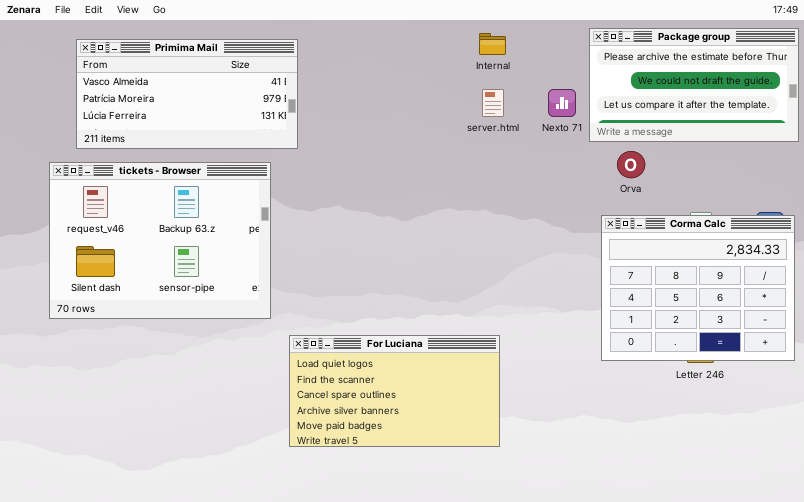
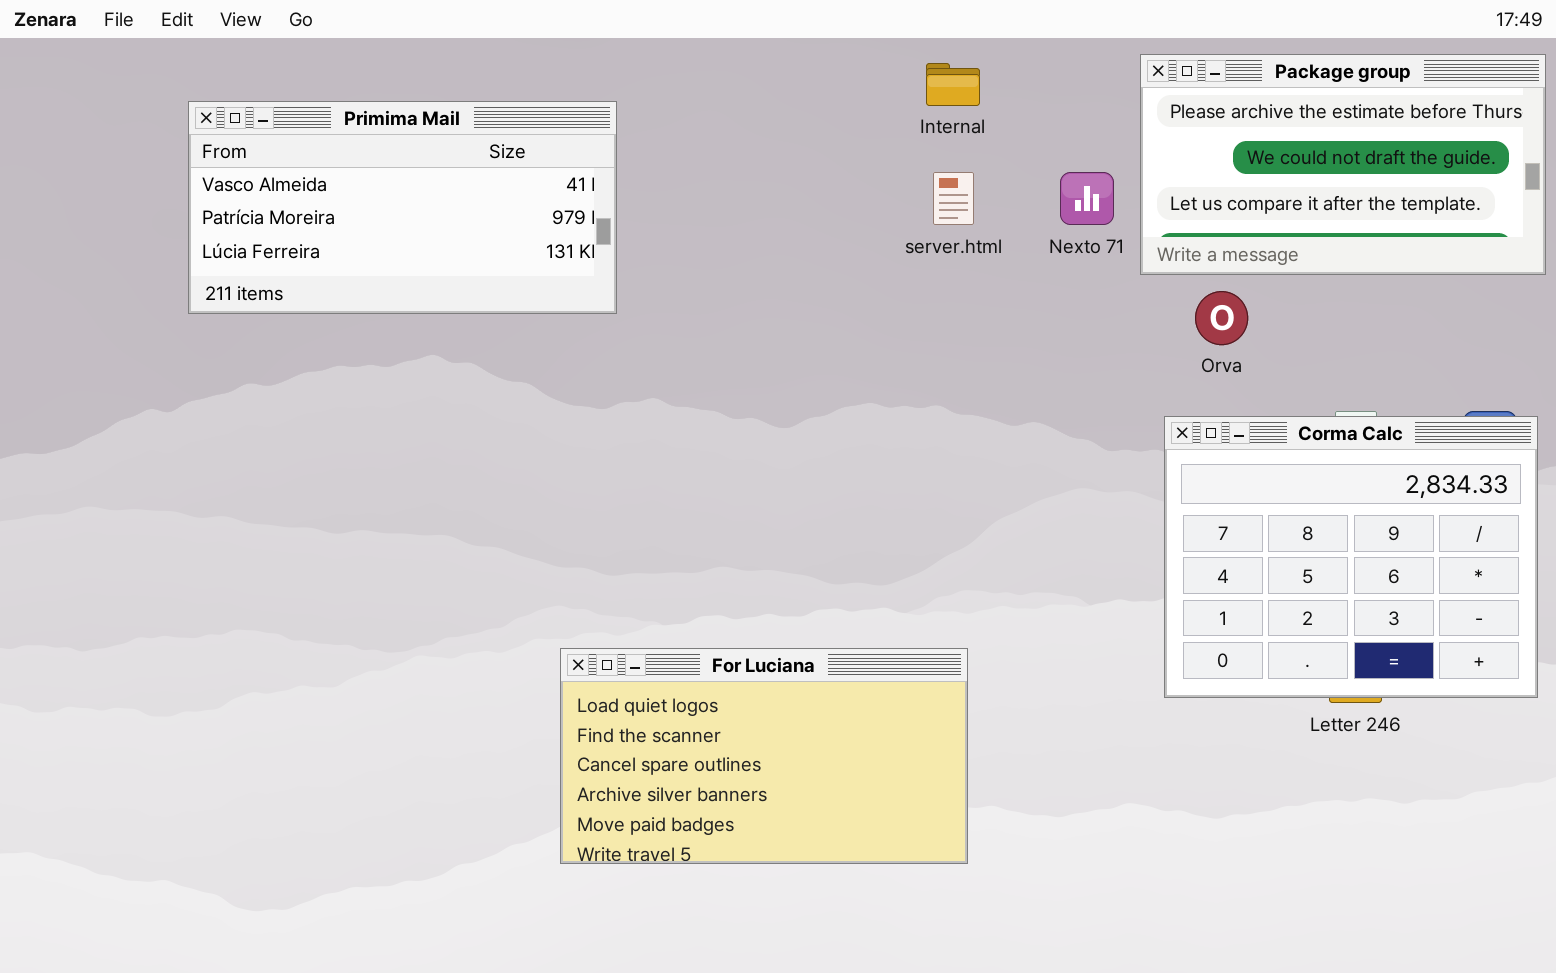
Primima Mail: [76,39,298,149] -> [188,101,617,314], moved
tickets - Browser: [49,162,271,319] -> none, closed

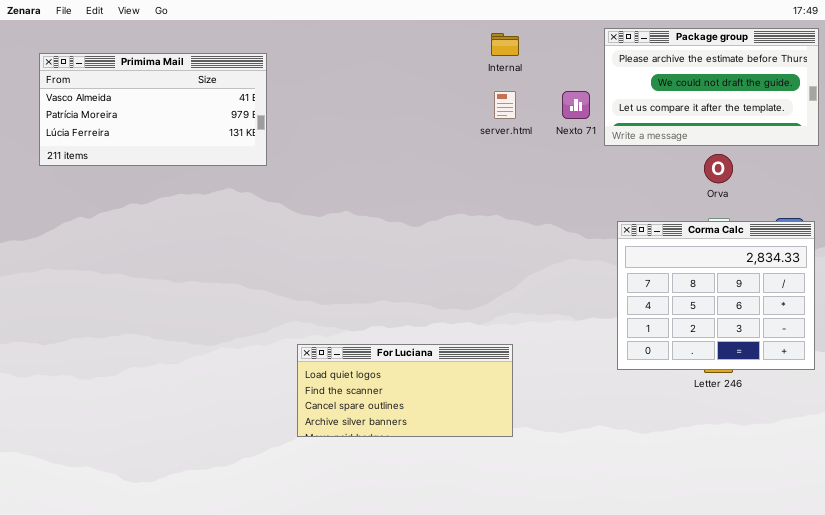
Primima Mail: [188,101,617,314] -> [39,53,267,166], moved
Orva: [1195,291,1248,345] -> [704,154,733,183], moved
For Luciana: [560,648,968,864] -> [297,344,513,437], resized

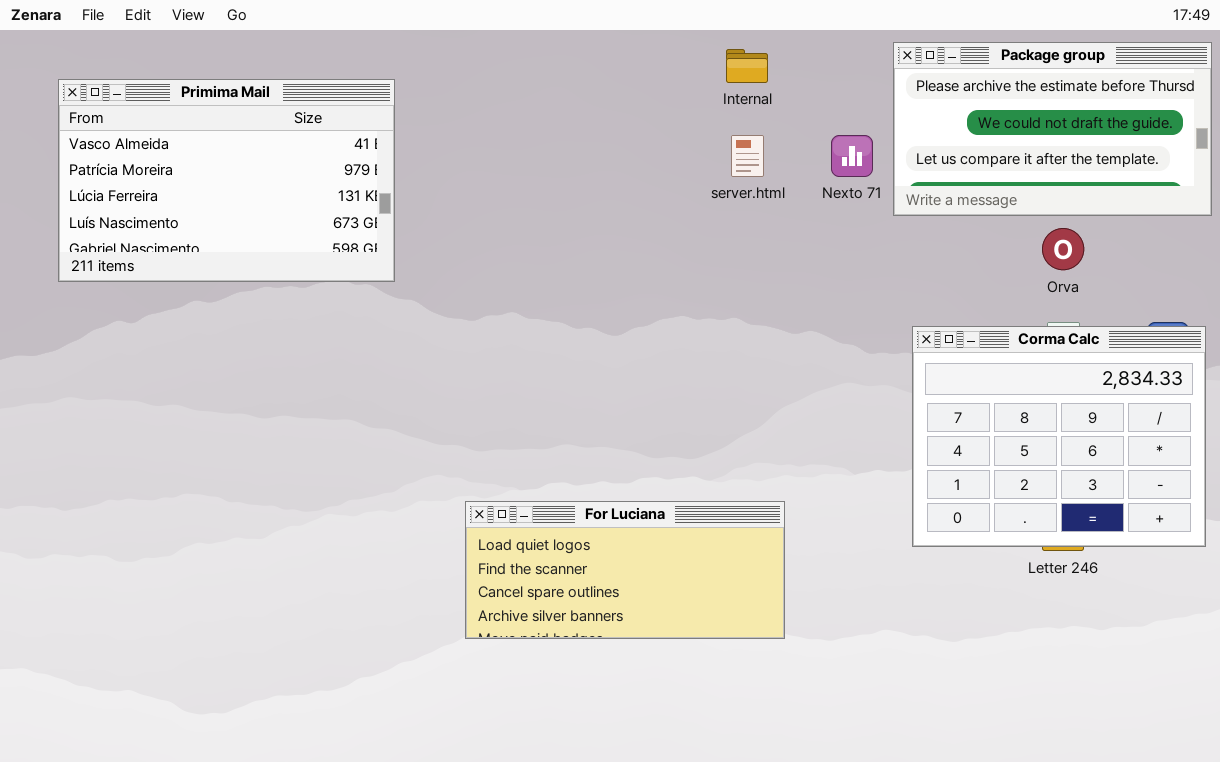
Primima Mail: [39,53,267,166] -> [58,79,395,282], resized
For Luciana: [297,344,513,437] -> [465,501,785,639], moved

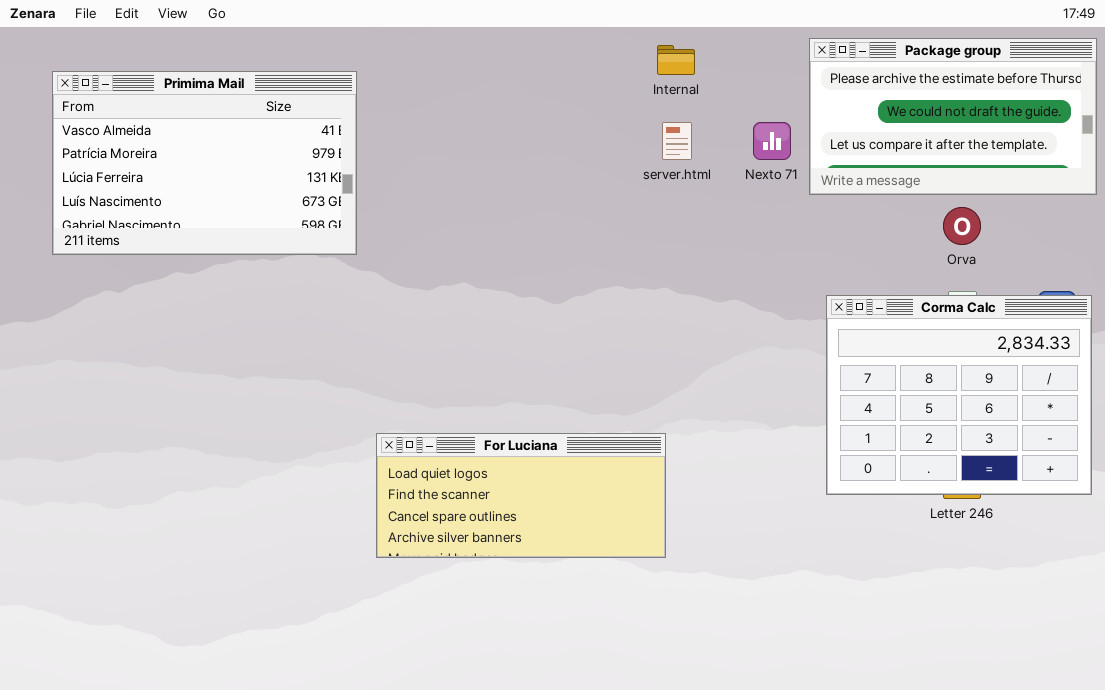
For Luciana: [465,501,785,639] -> [376,433,666,558], moved

